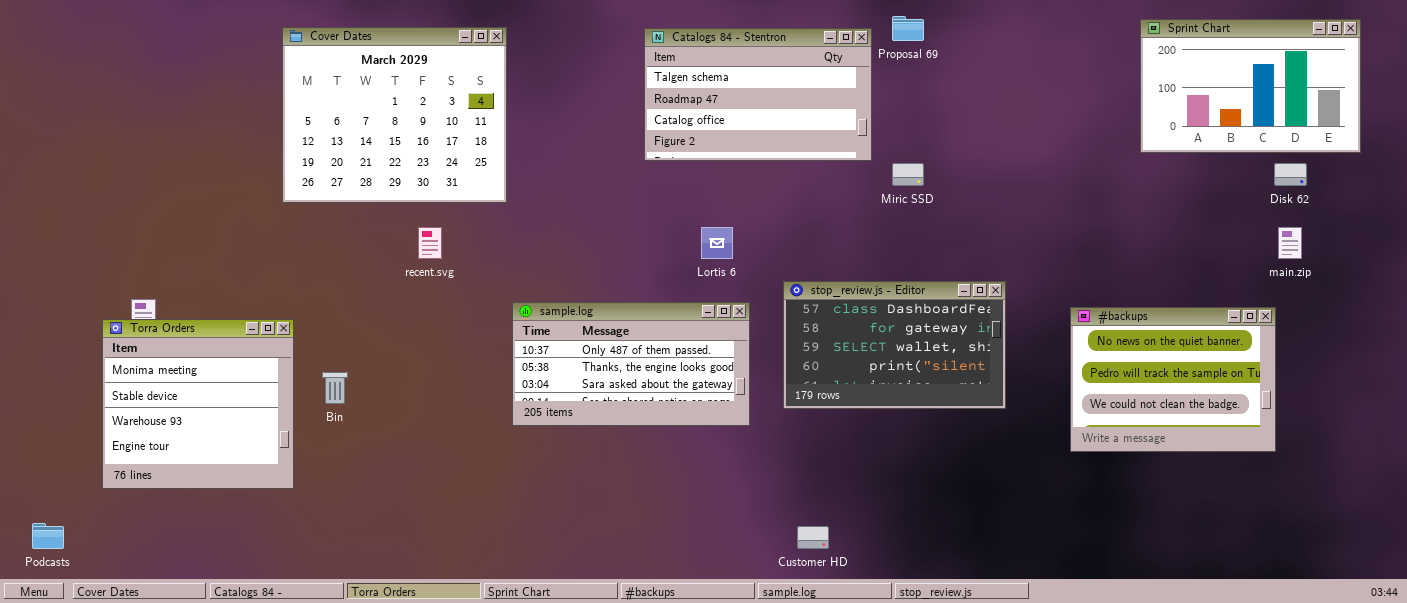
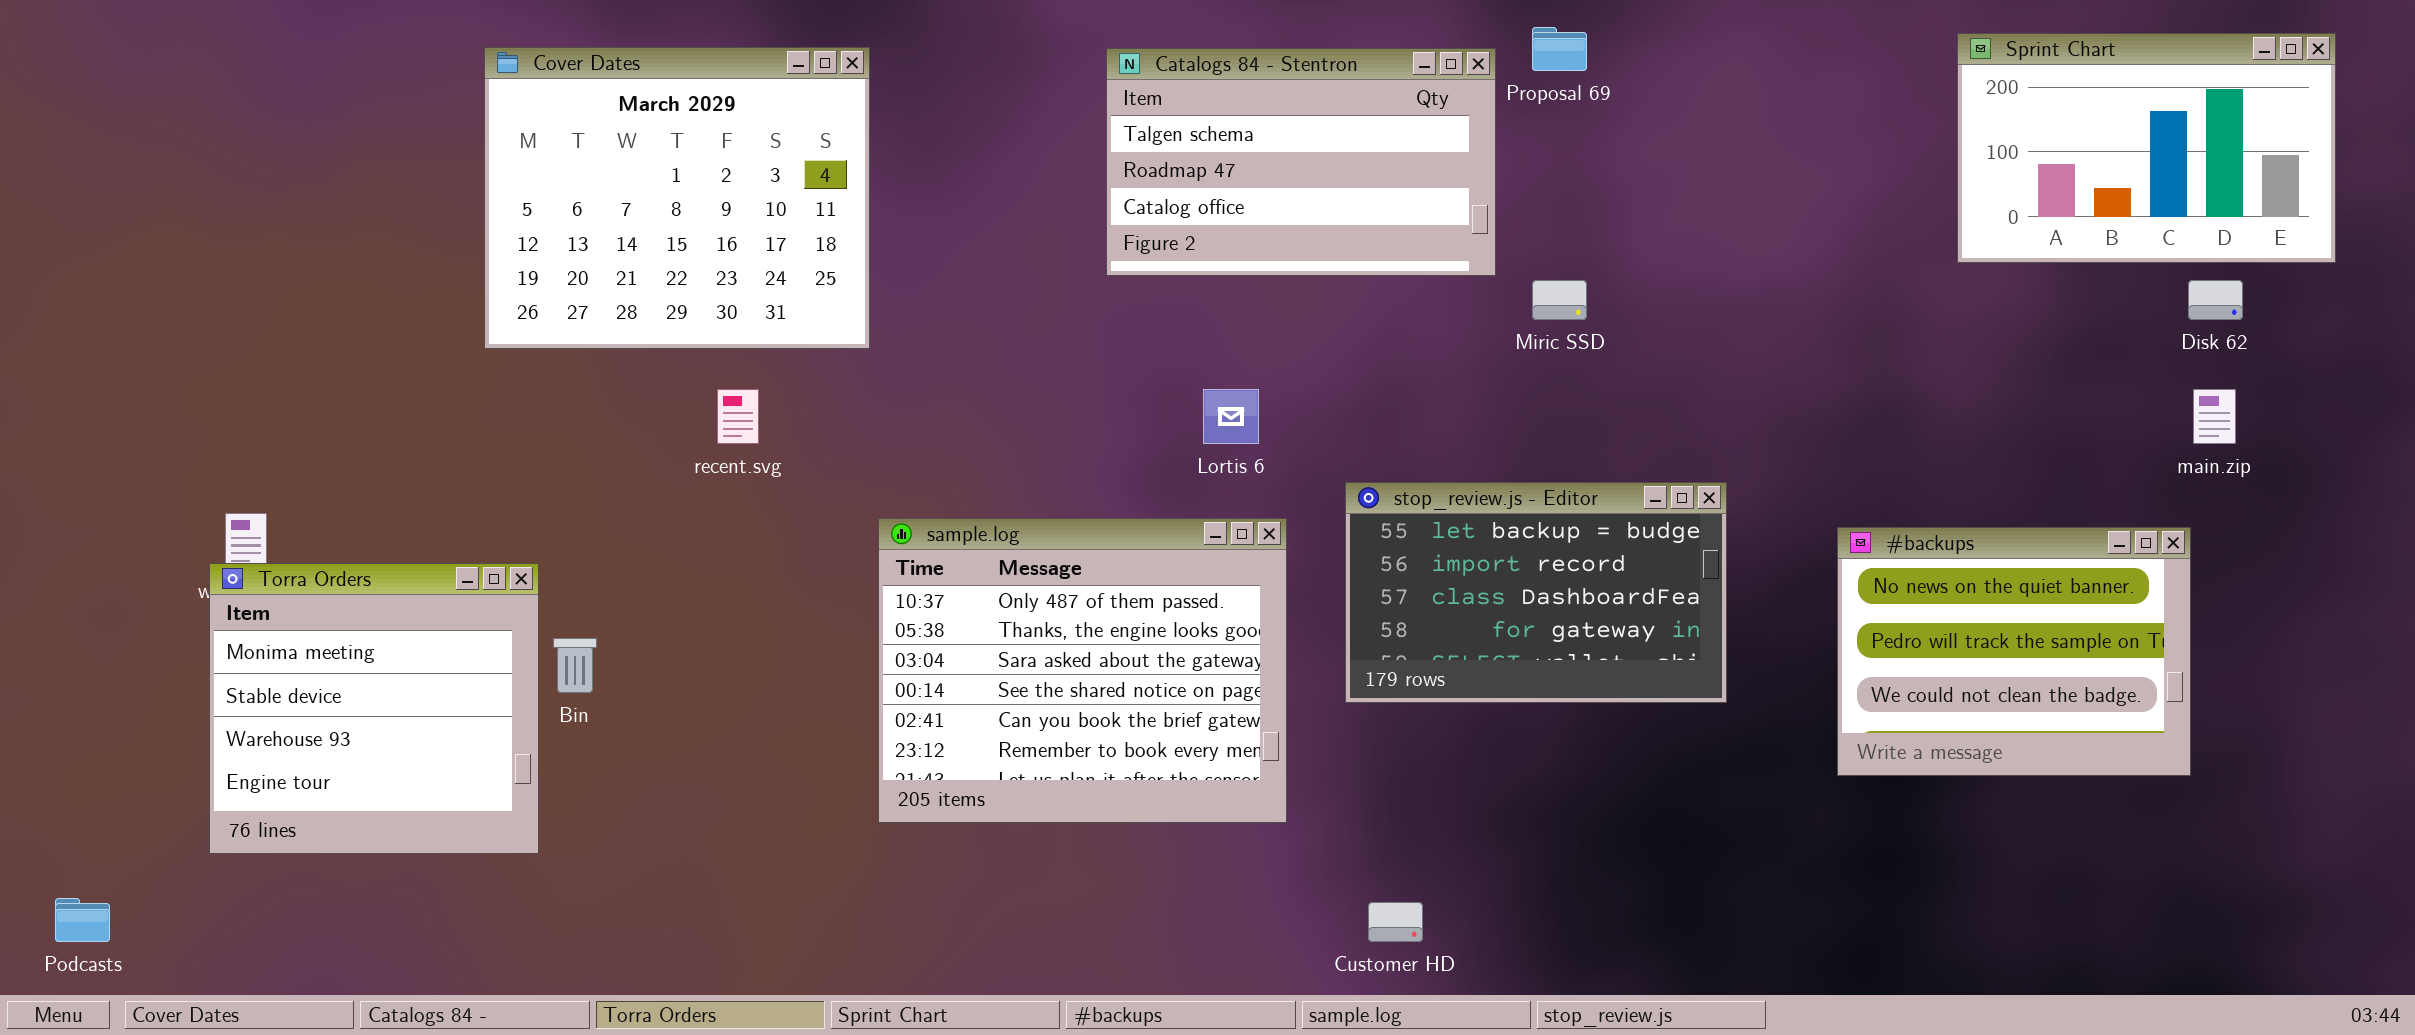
stop_review.js - Editor: [783,281,1006,409] -> [1345,482,1727,703], scrolled up 2 rows
sample.log: [512,302,750,426] -> [878,518,1287,823], resized
Torra Orders: [102,319,294,489] -> [209,563,539,854], moved

